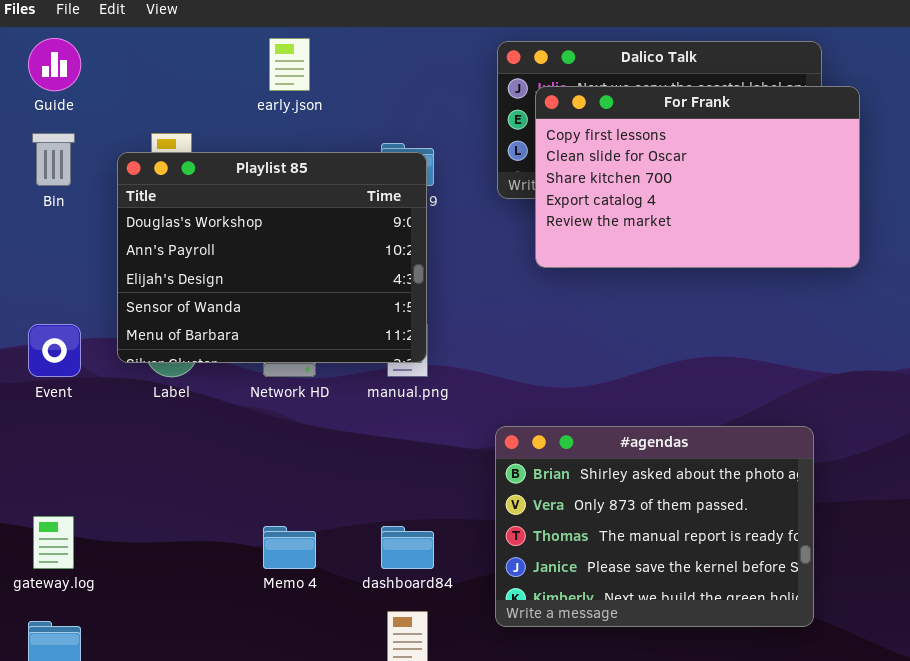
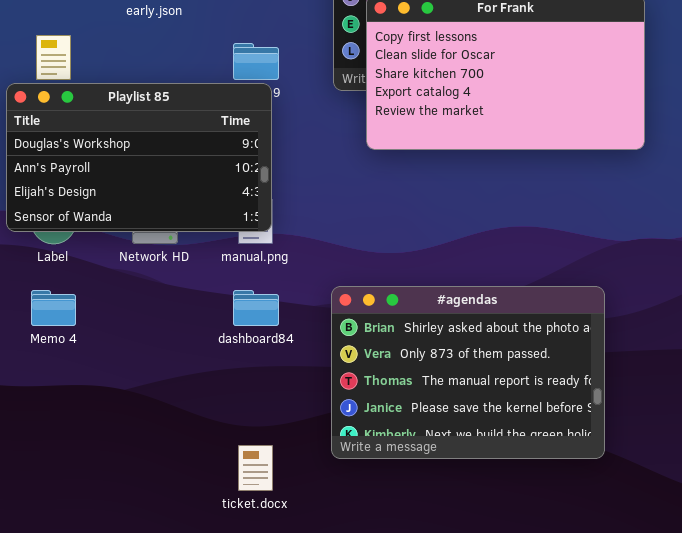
Playlist 85: [117,152,427,363] -> [6,83,272,232], resized
Memo 4: [263,526,316,569] -> [31,290,76,326], moved
dashboard84: [381,526,434,569] -> [233,290,279,326], moved

